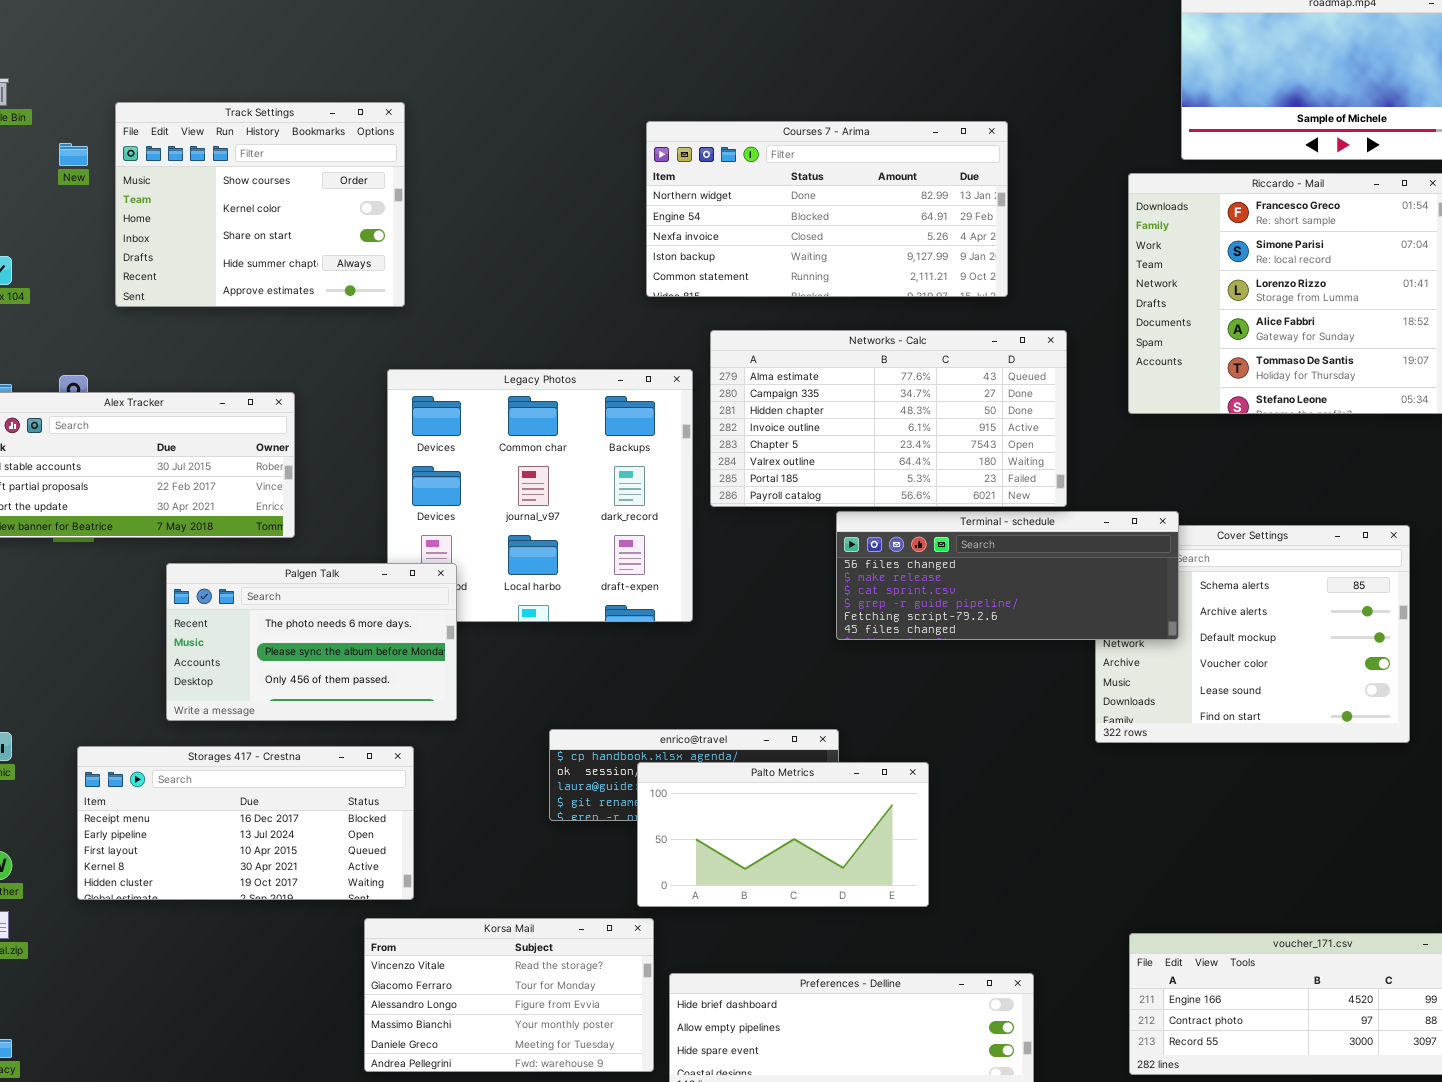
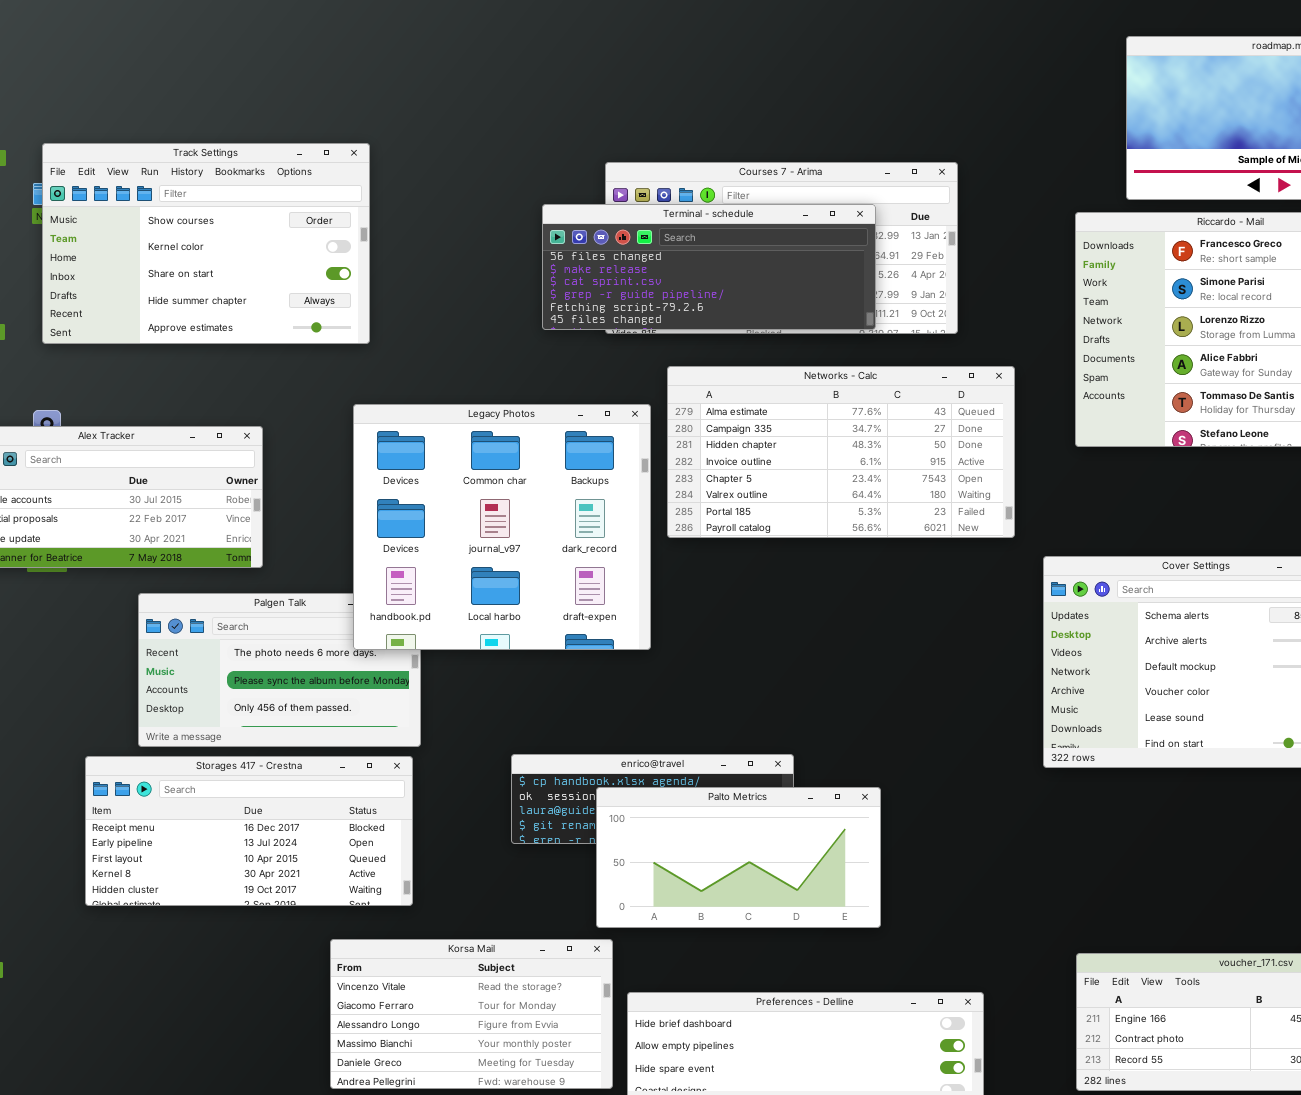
Track Settings: [115,102,405,307] -> [42,143,370,344], resized
Legacy Photos: [387,369,693,622] -> [353,404,651,650], raised
Terminal - schedule: [836,511,1179,640] -> [542,204,876,330], moved
Storages 417 - Crestna: [77,746,414,900] -> [85,756,413,906], moved

